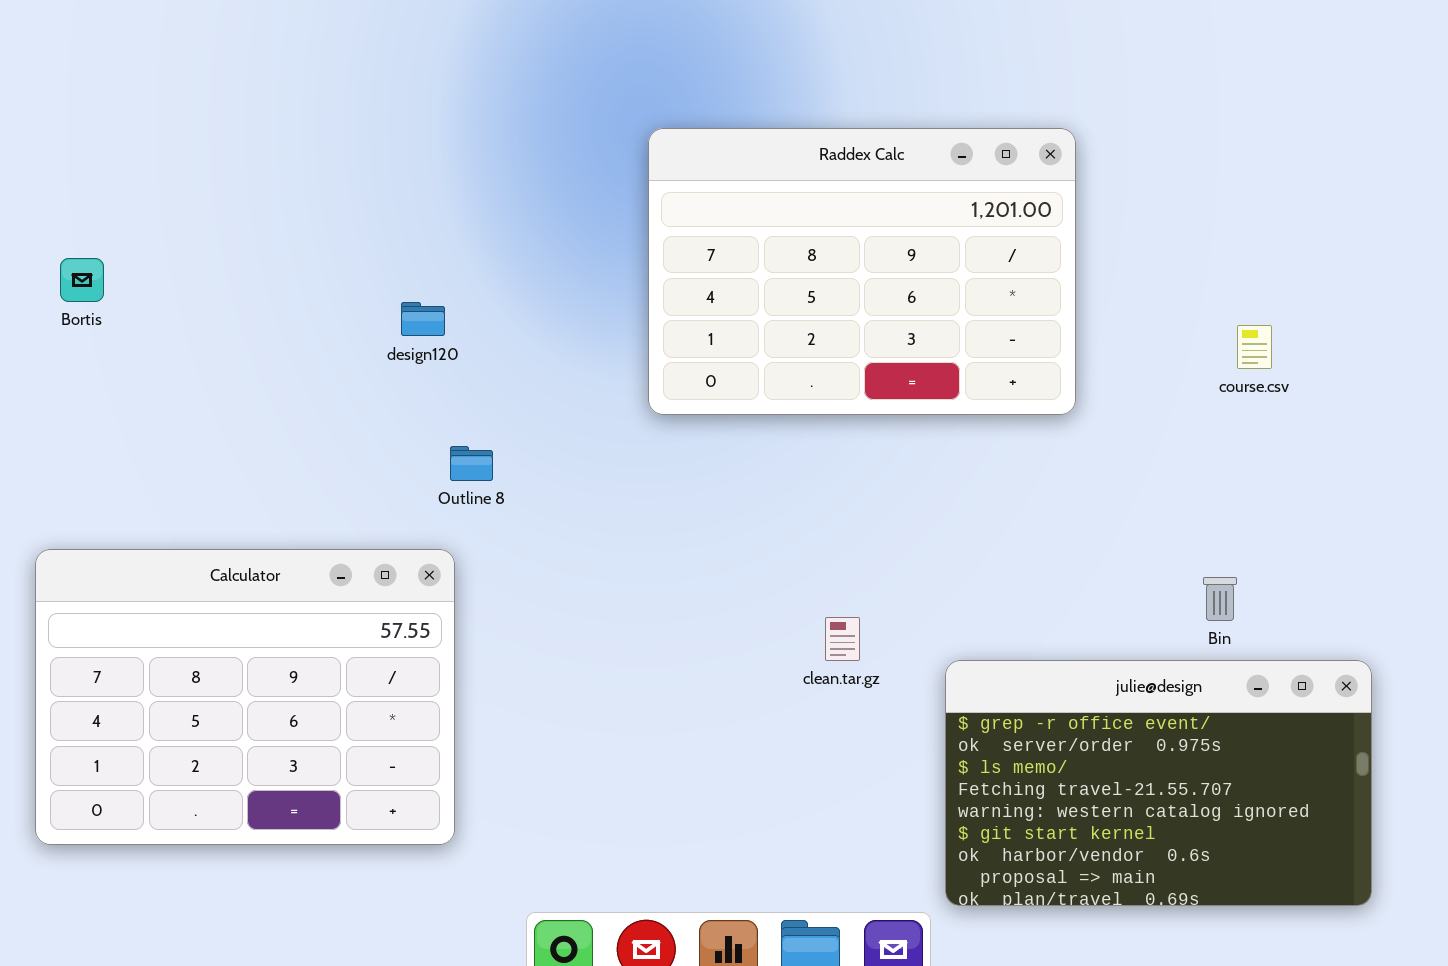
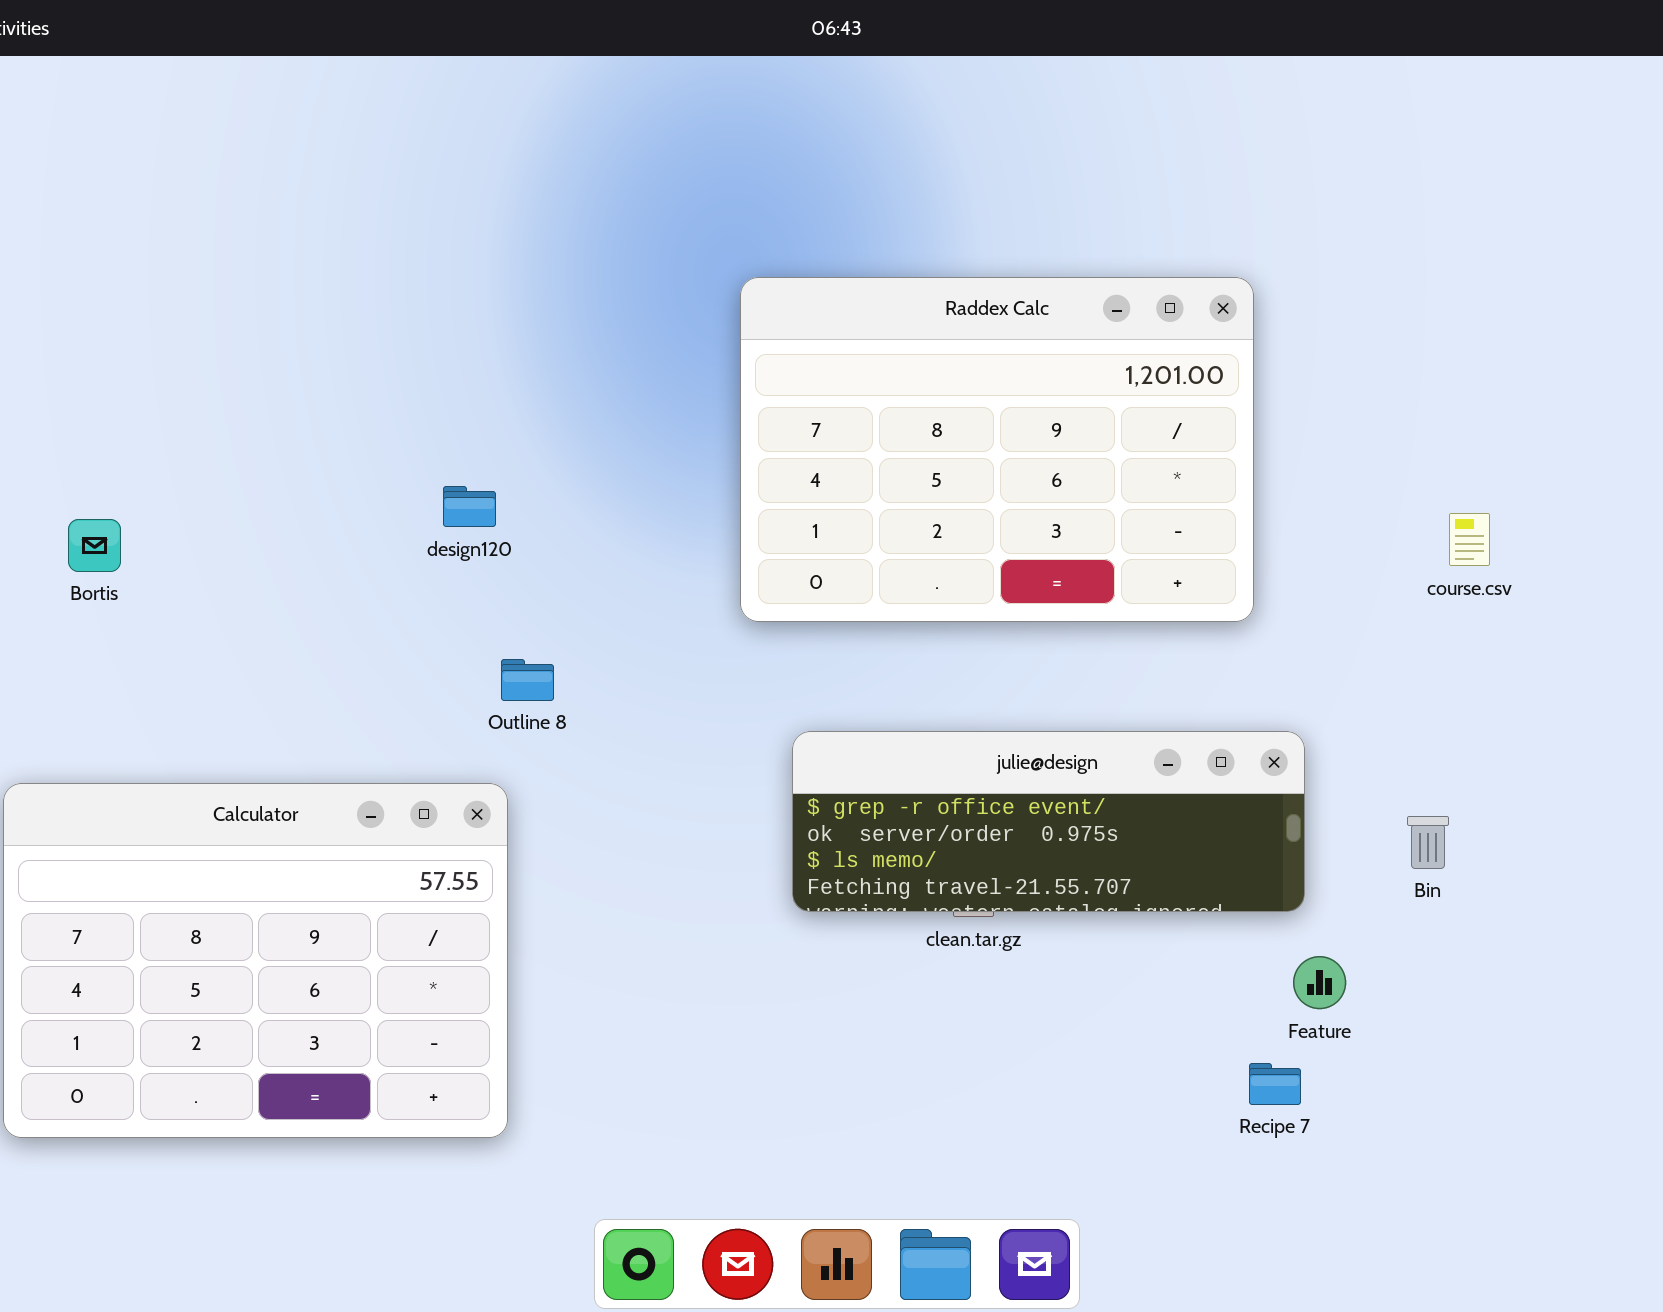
Bortis: [60,258,104,302] -> [68,519,121,572], moved
julie@design: [945,660,1372,906] -> [792,731,1305,912], moved, resized

